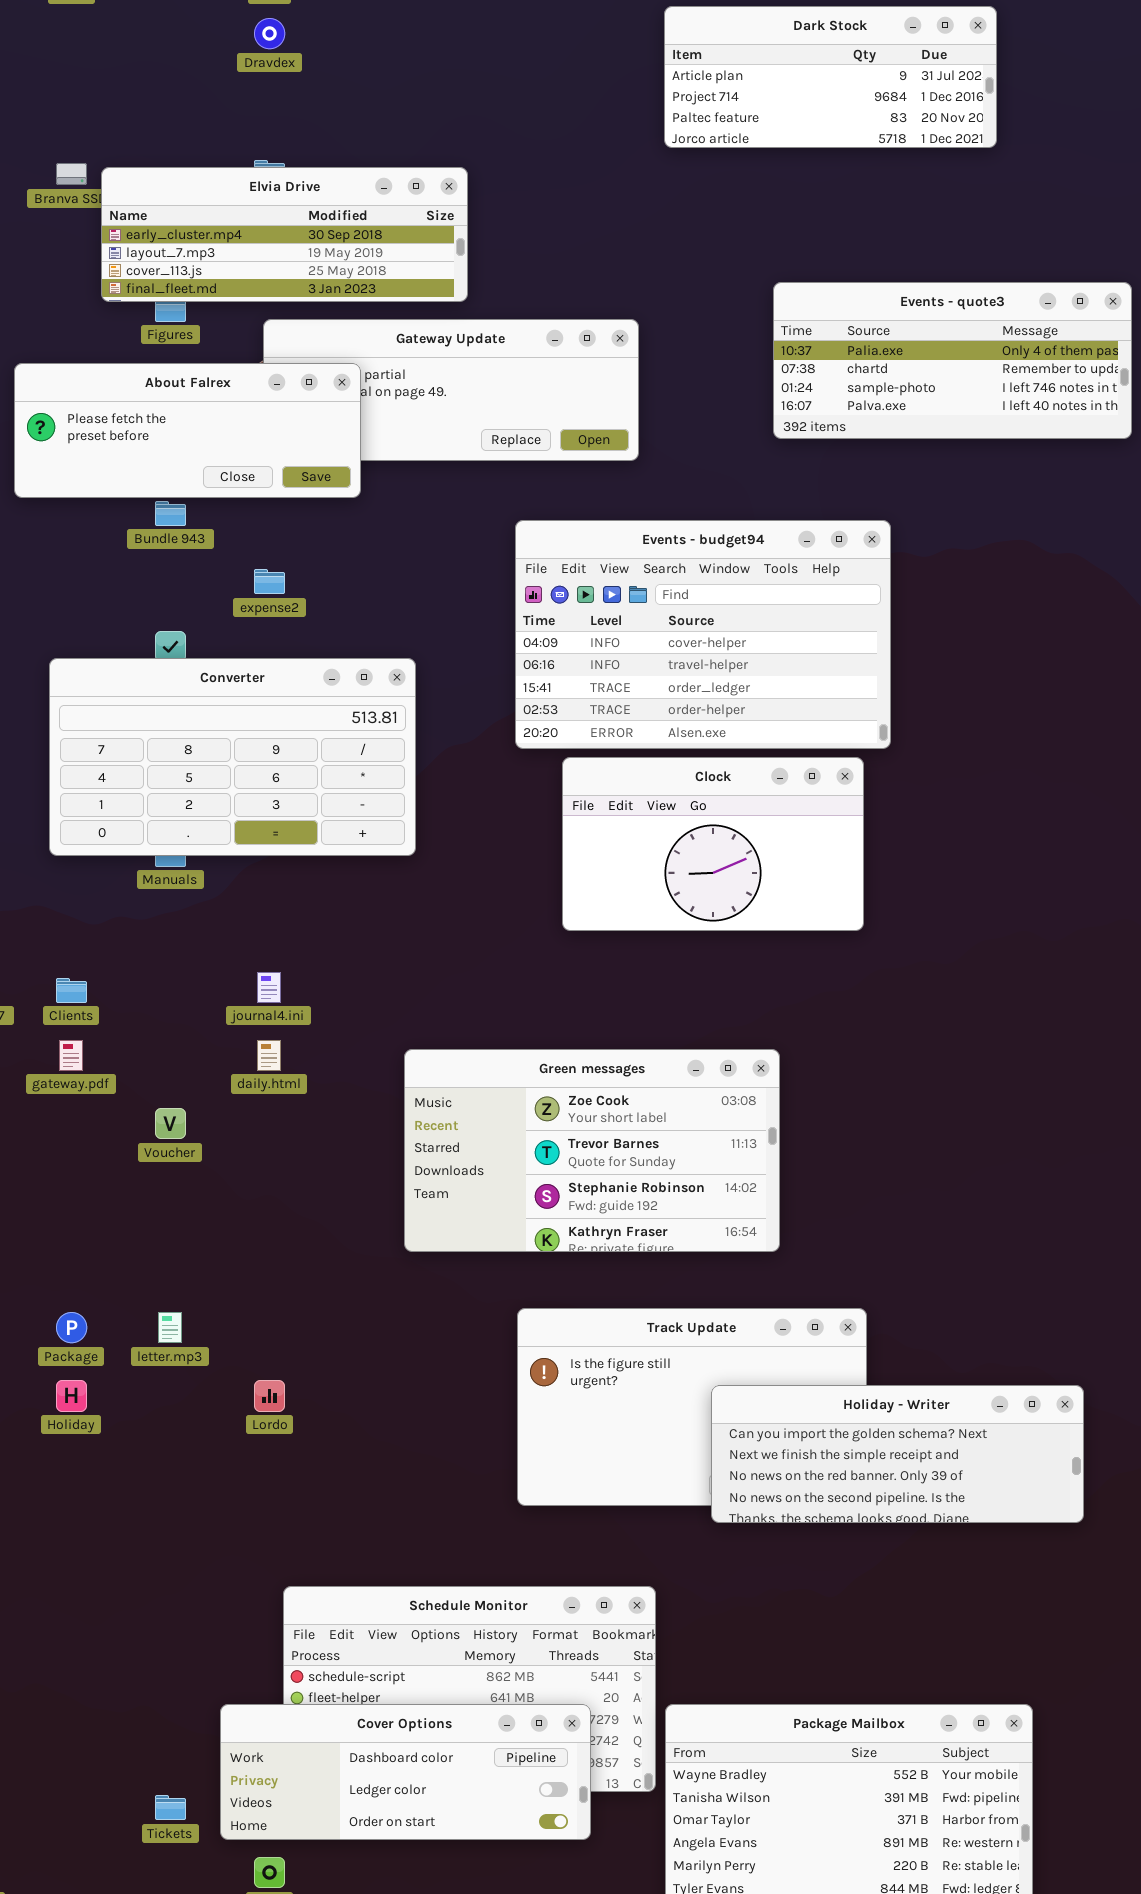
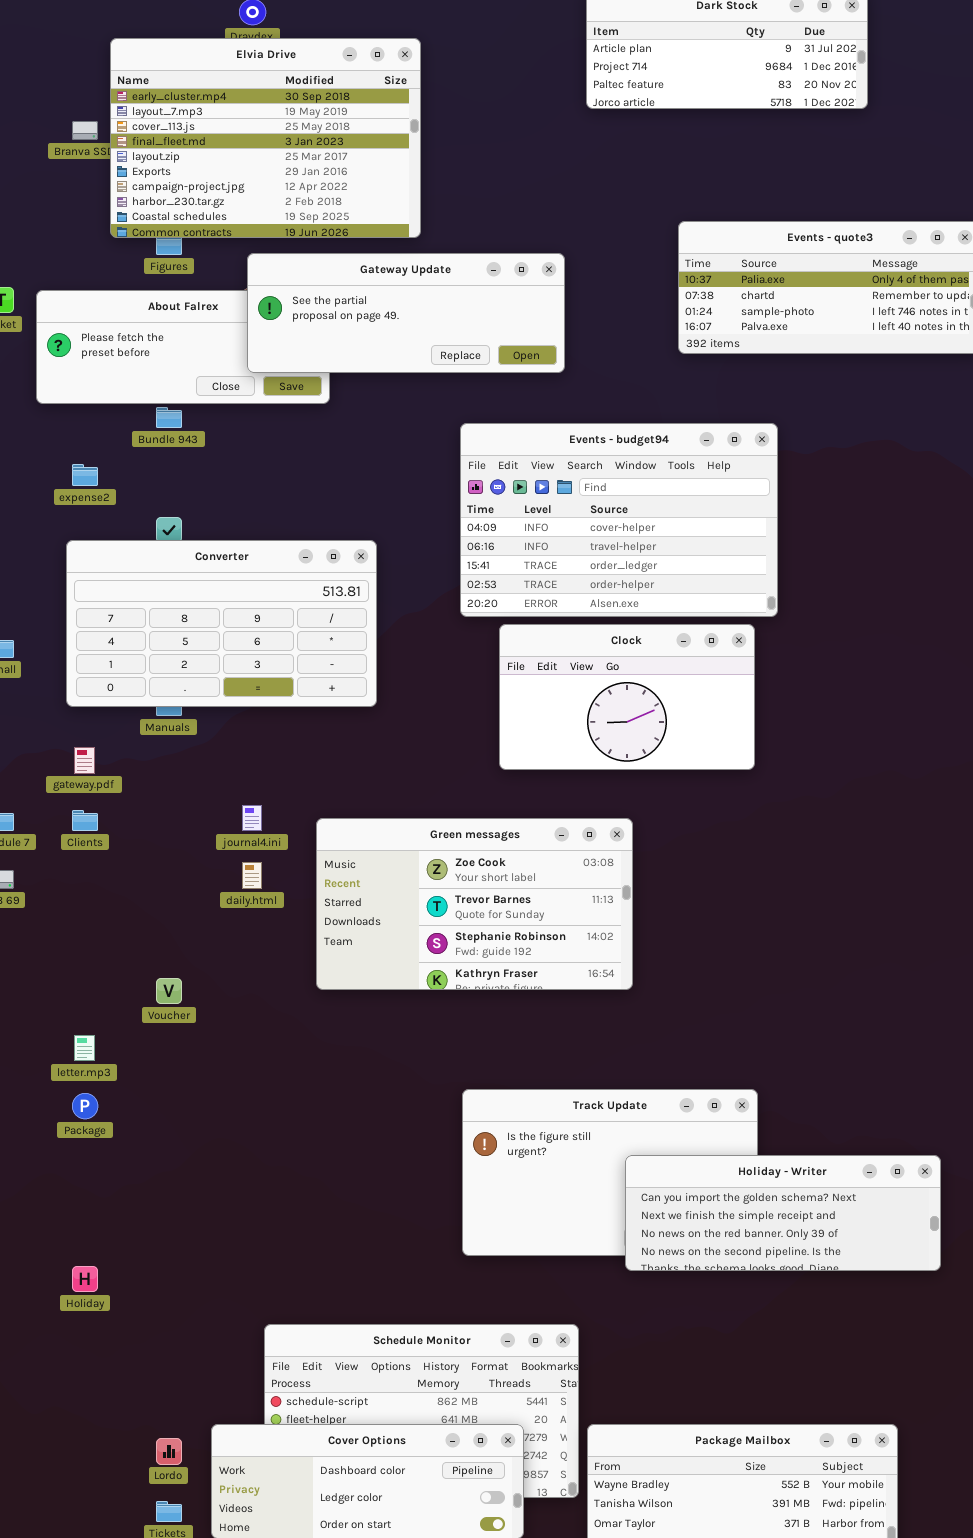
Elvia Drive: [101,167,468,302] -> [110,38,421,238], resized
Gateway Update: [263,319,639,461] -> [247,253,565,373], raised
expense2: [254,569,285,594] -> [72,464,98,486], moved
gateway.pdf: [59,1040,83,1071] -> [74,747,95,774], moved
Green messages: [404,1049,780,1252] -> [316,818,633,990], moved
Voucher: [155,1108,186,1139] -> [156,978,182,1004], moved
letter.mp3: [158,1312,182,1343] -> [74,1035,95,1061], moved
Holiday: [56,1380,87,1412] -> [72,1266,98,1292], moved
Lordo: [254,1380,285,1412] -> [156,1438,182,1465], moved

